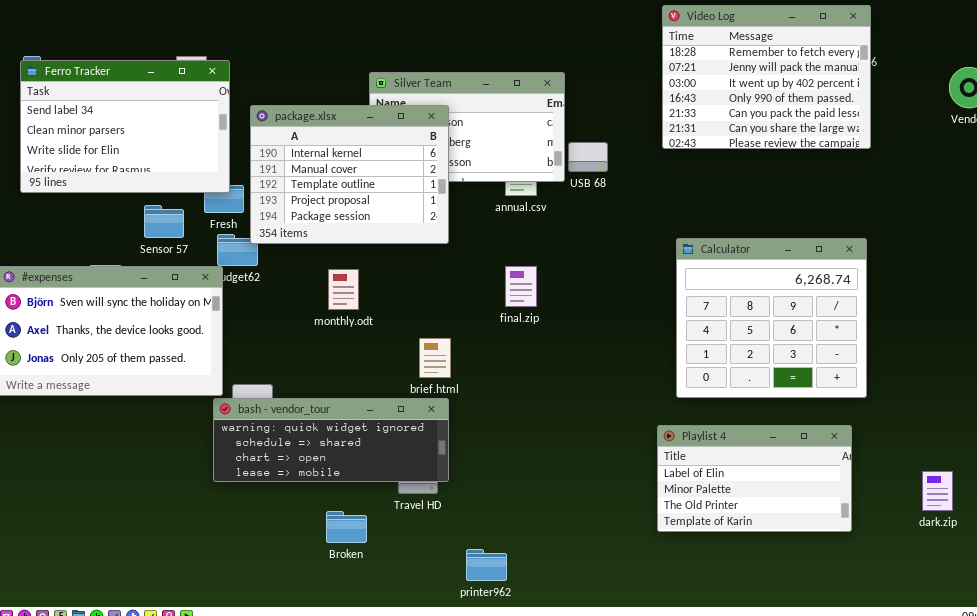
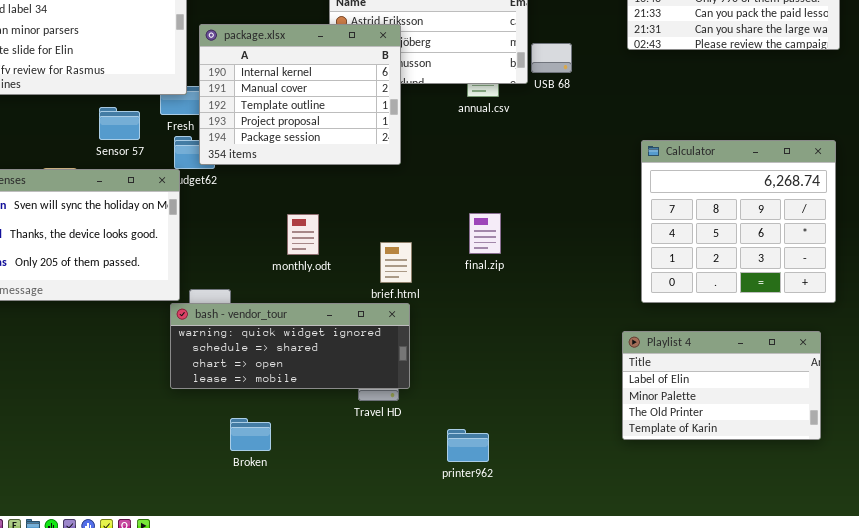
package.xlsx: [250,105,449,244] -> [199,24,401,165], moved
final.zip: [505,266,537,307] -> [469,213,501,254], moved
monthly.odt: [328,269,359,310] -> [287,214,319,255], moved
Broken: [326,511,367,543] -> [230,418,271,451], moved
printer962: [466,549,507,581] -> [447,429,489,462], moved

